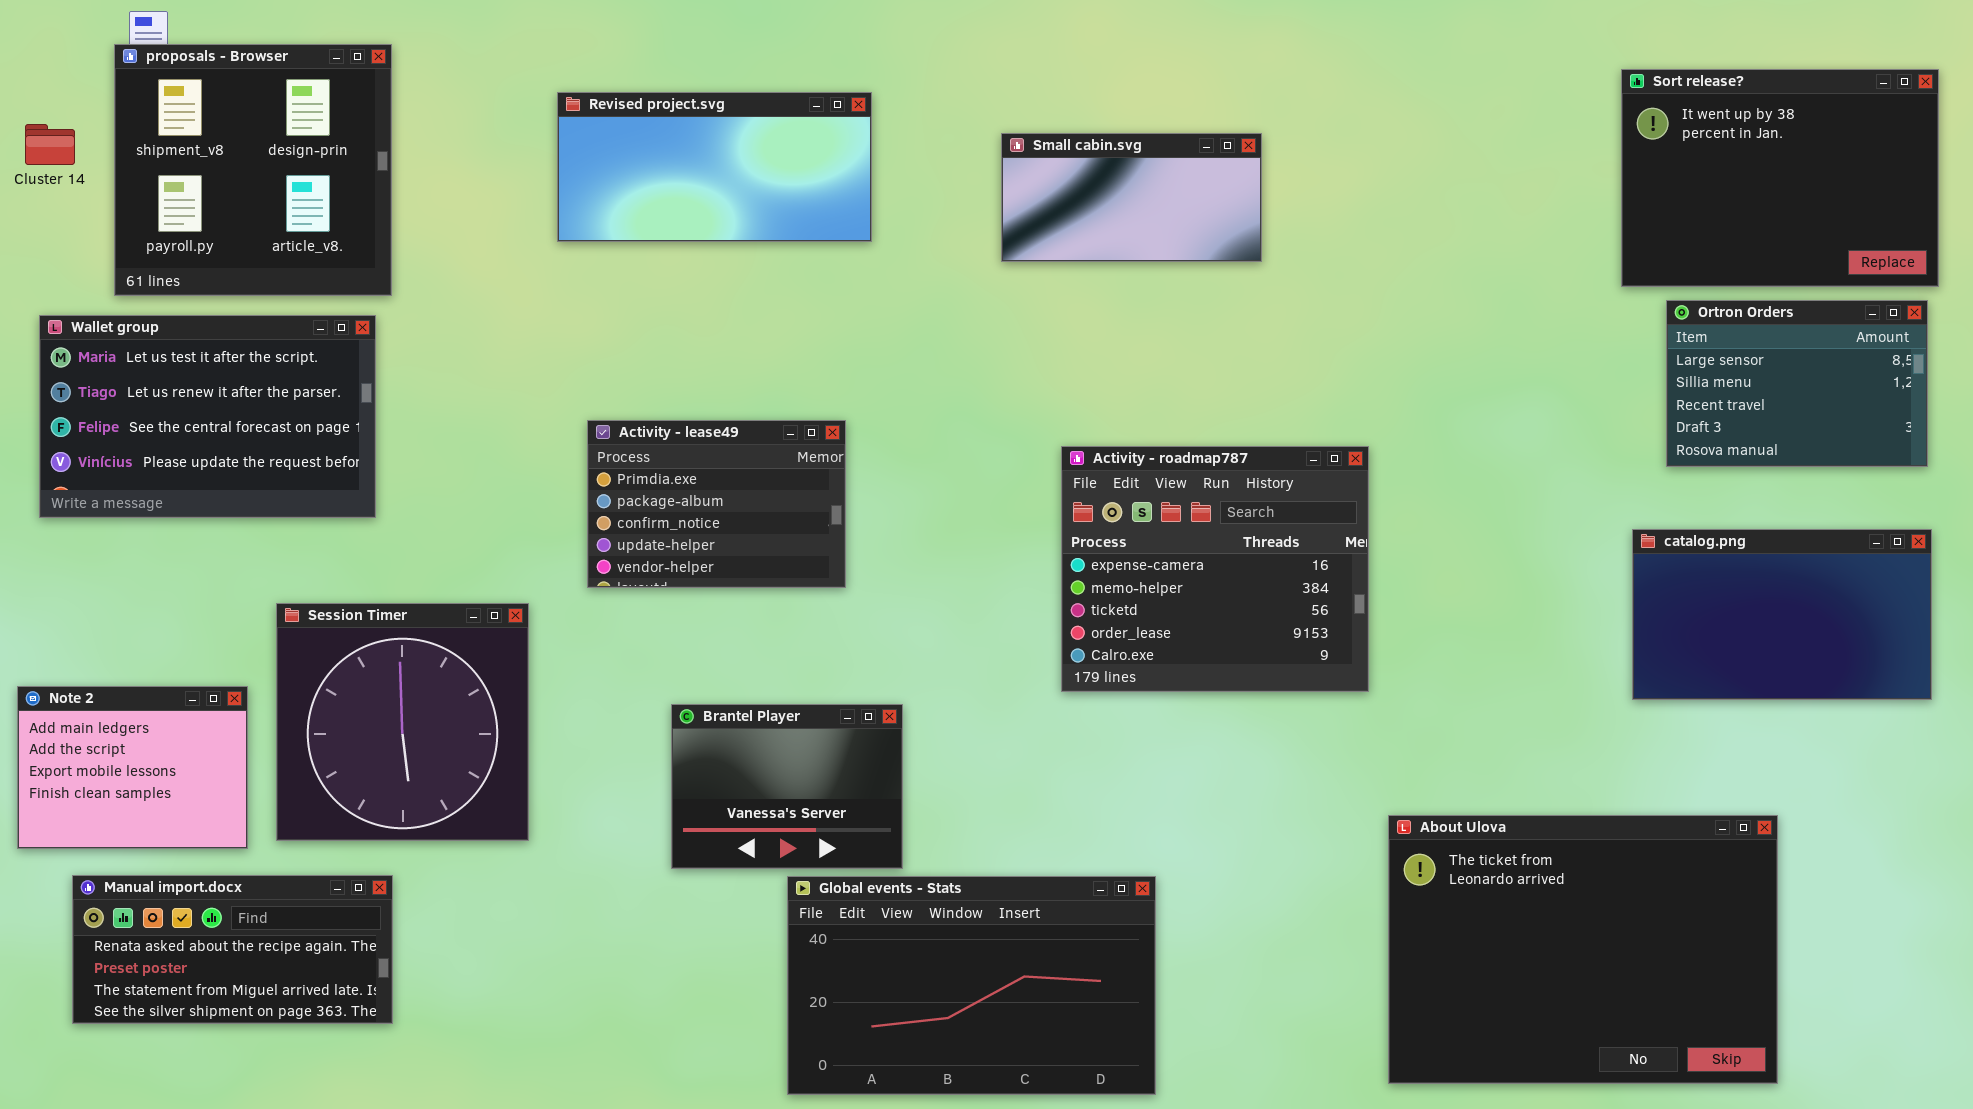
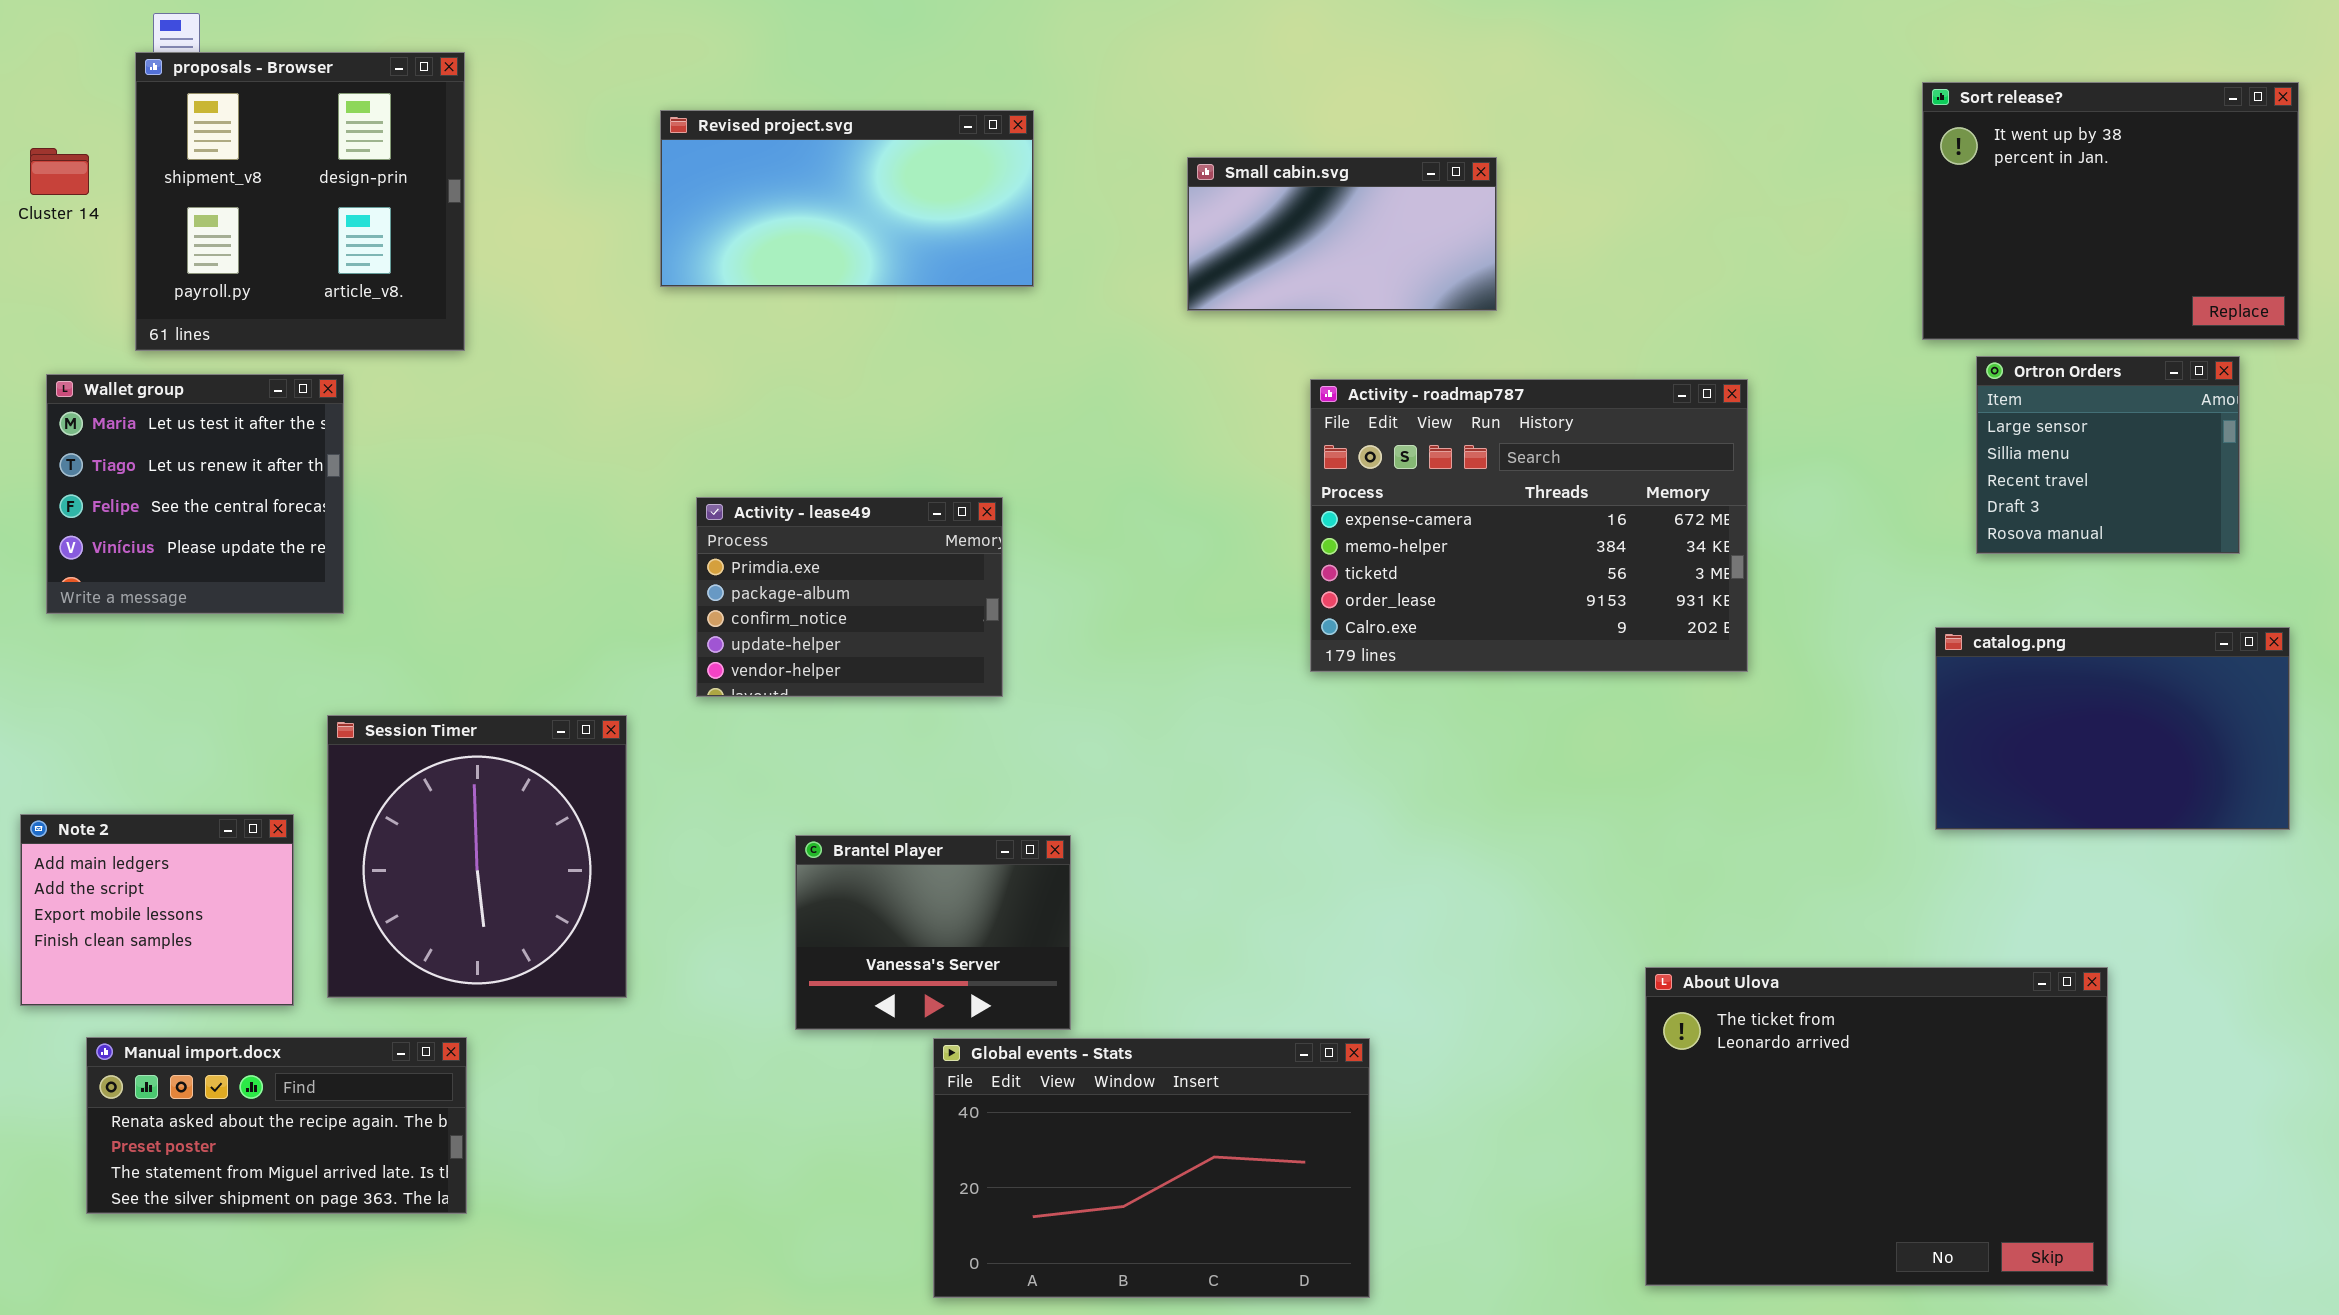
Ortron Orders: [1666,300,1928,467] -> [1976,356,2240,554], resized
Wallet group: [39,315,376,518] -> [46,374,344,614], resized
Activity - roadmap787: [1061,446,1369,692] -> [1310,379,1748,672], moved, resized

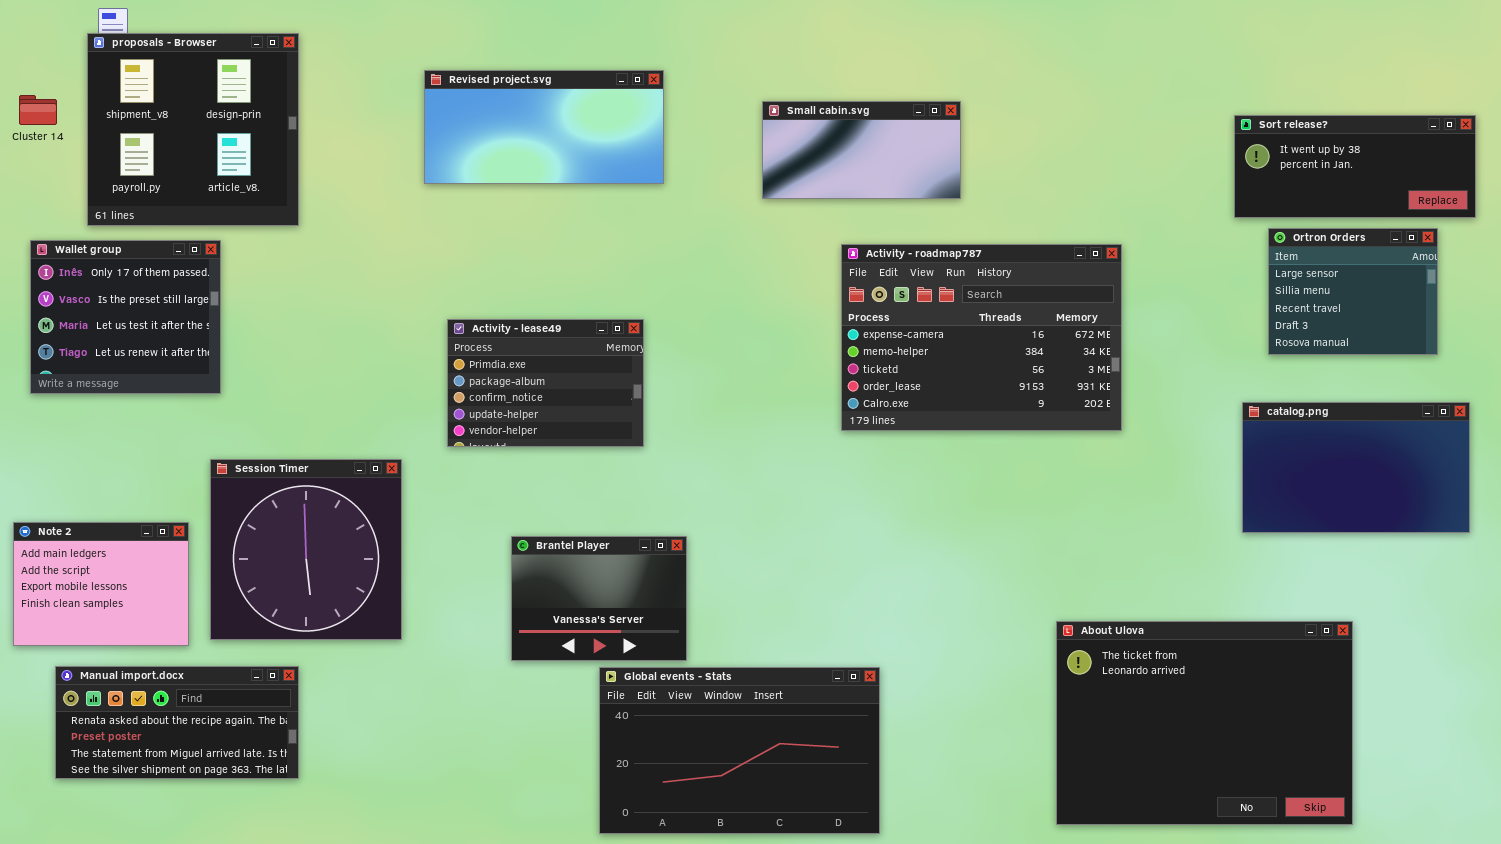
Sort release?: [1922,82,2299,340] -> [1234,115,1476,218], resized
Wallet group: [46,374,344,614] -> [30,240,221,394], scrolled up 2 rows

